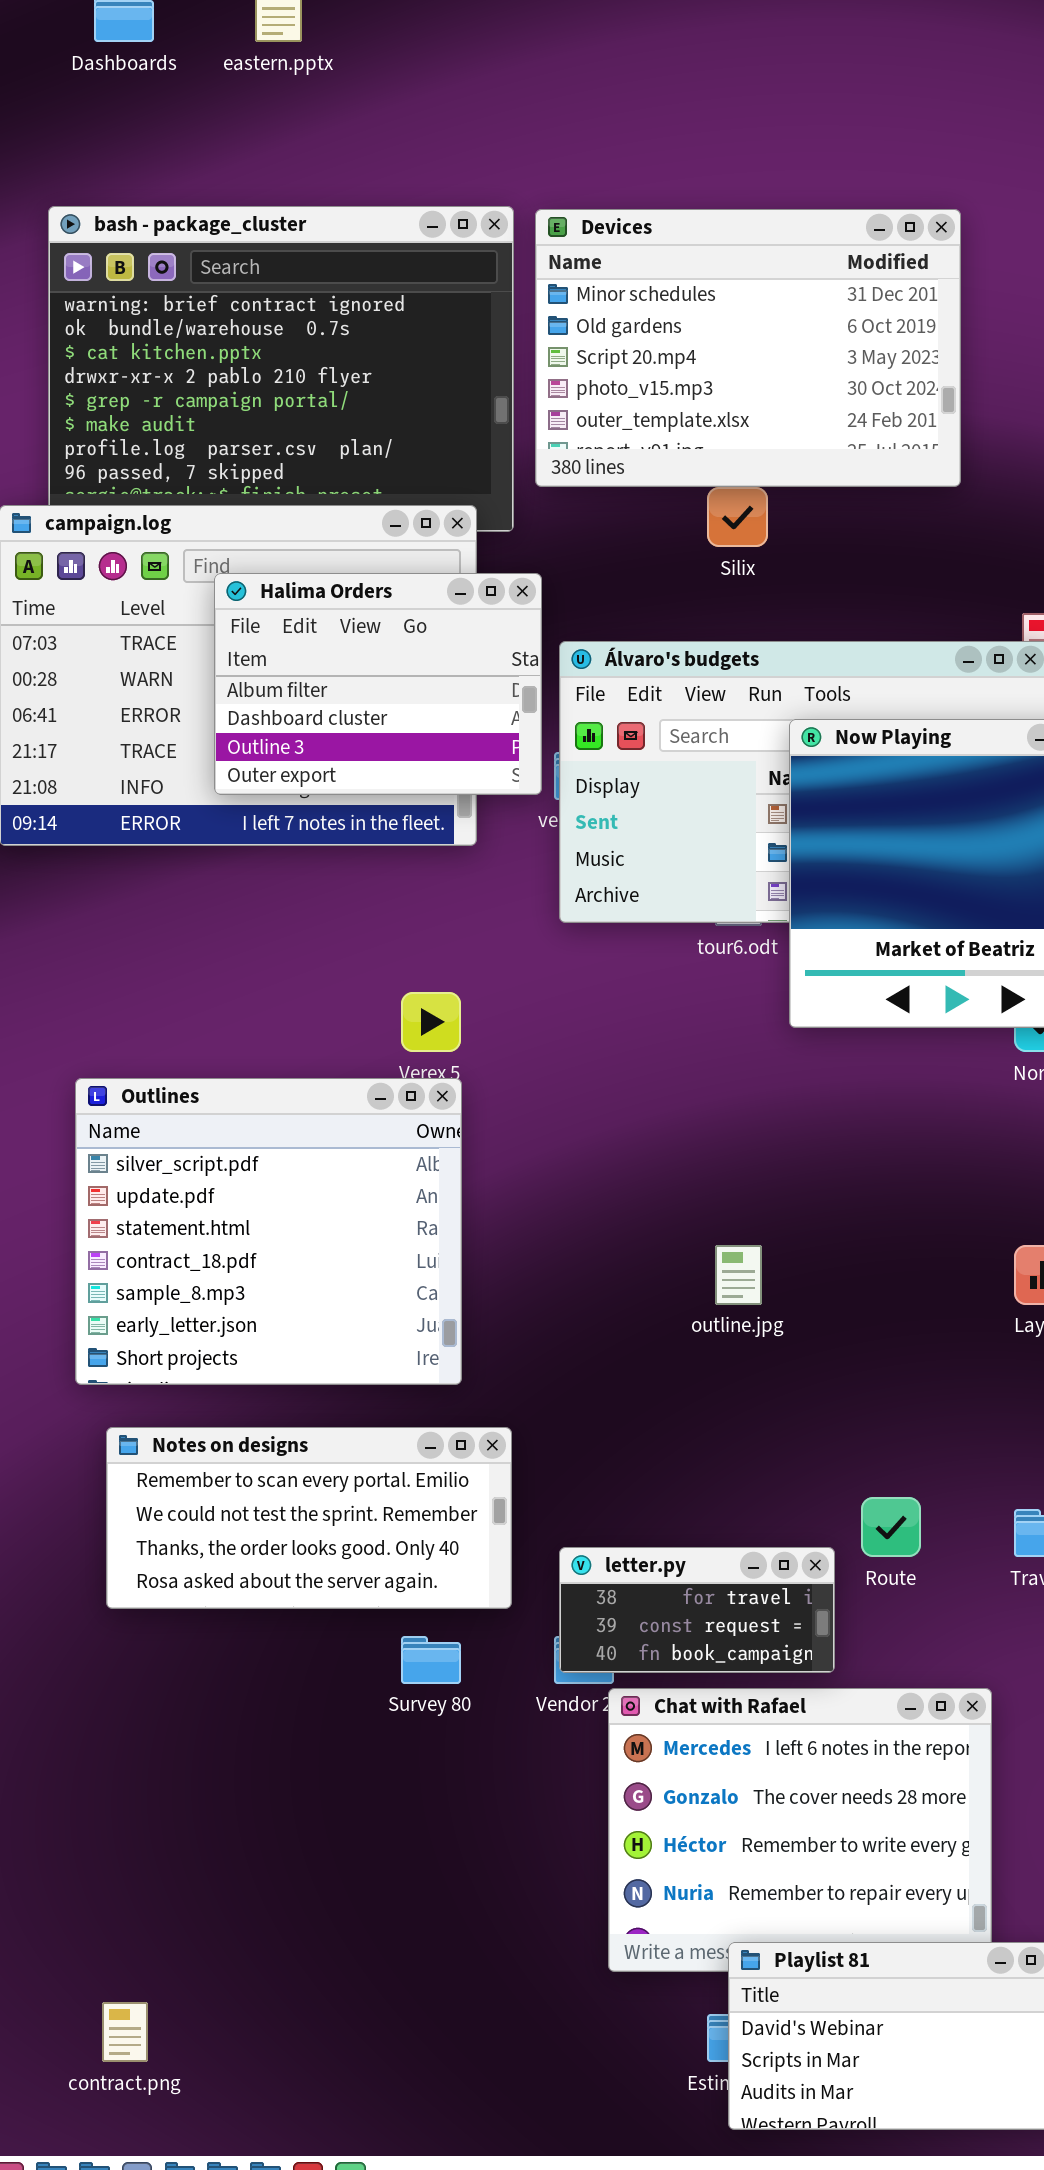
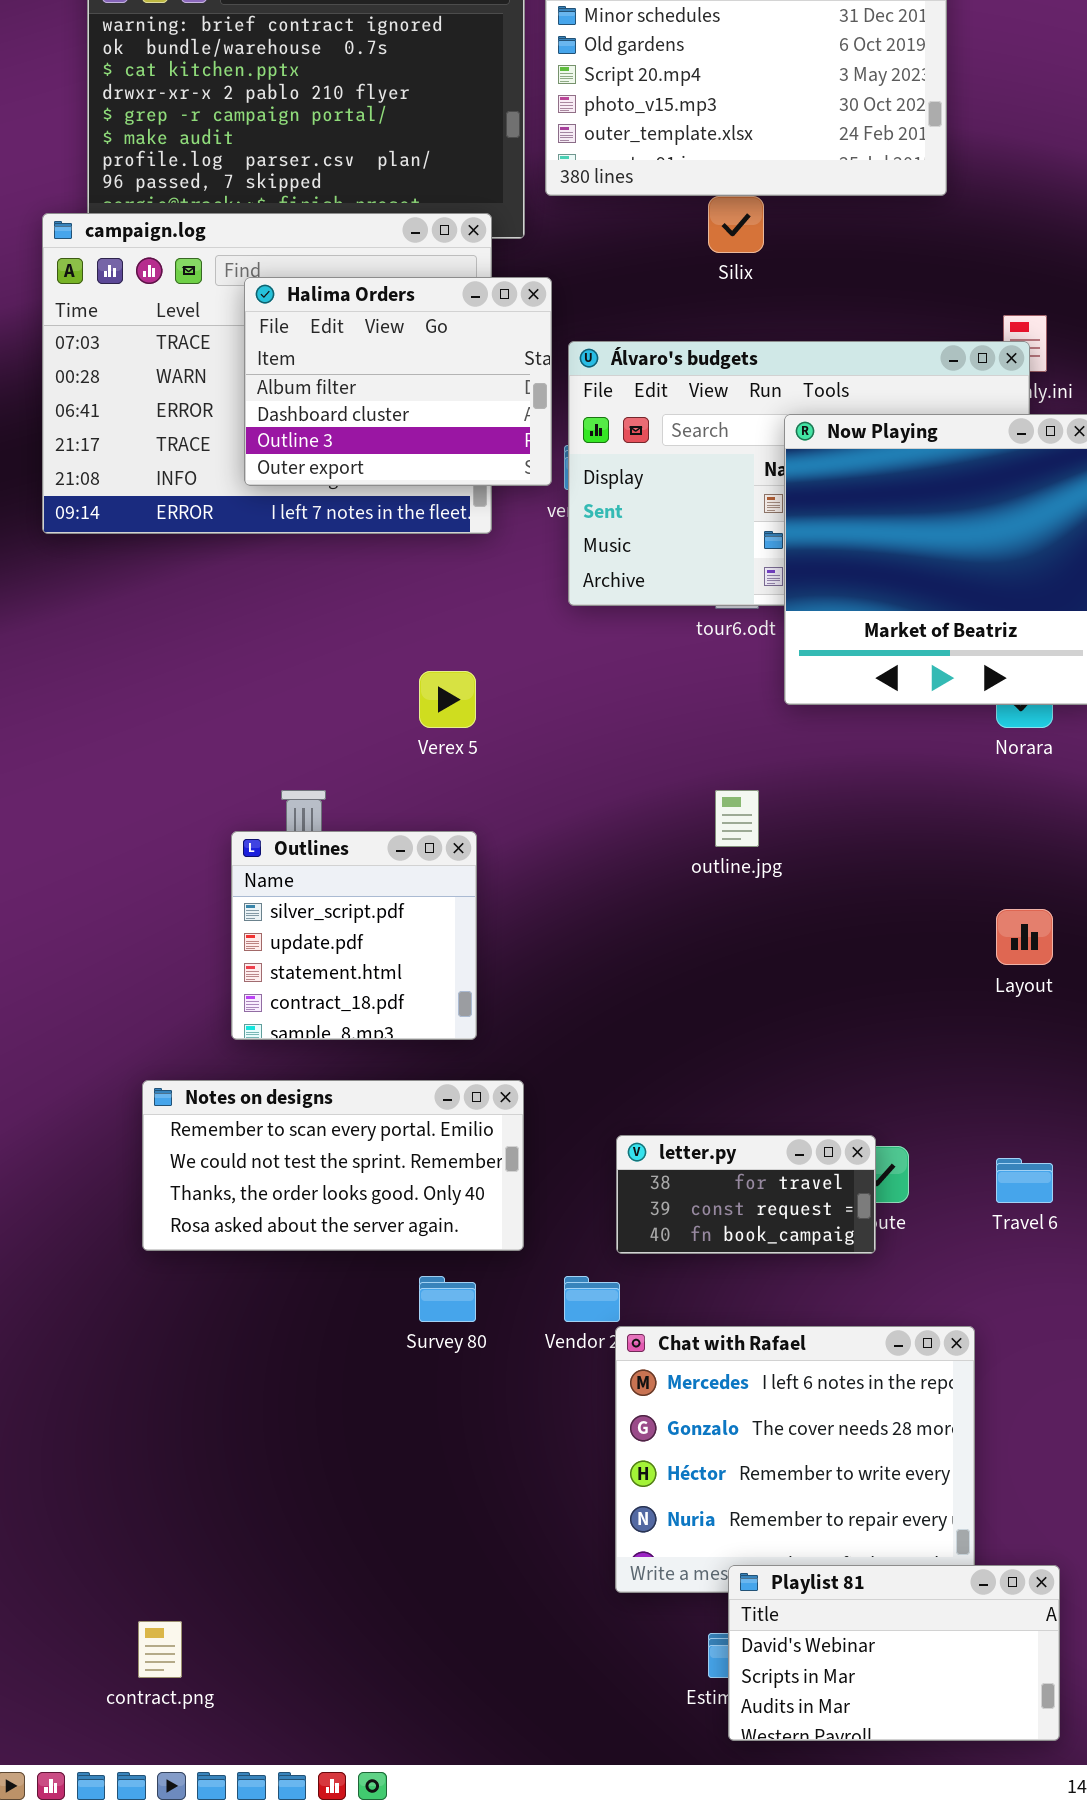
Outlines: [75,1078,462,1385] -> [231,831,477,1040], resized
outline.jpg: [715,1245,762,1305] -> [715,790,759,847], moved
letter.py: [559,1547,835,1673] -> [616,1135,876,1254], moved

